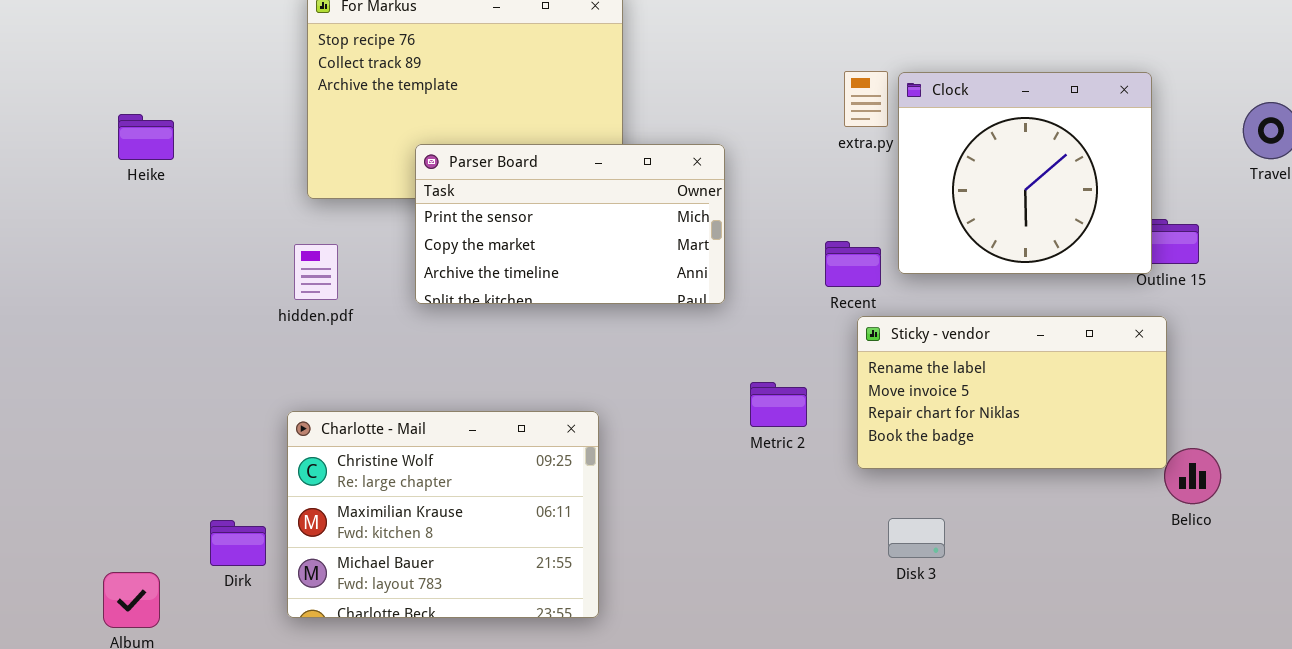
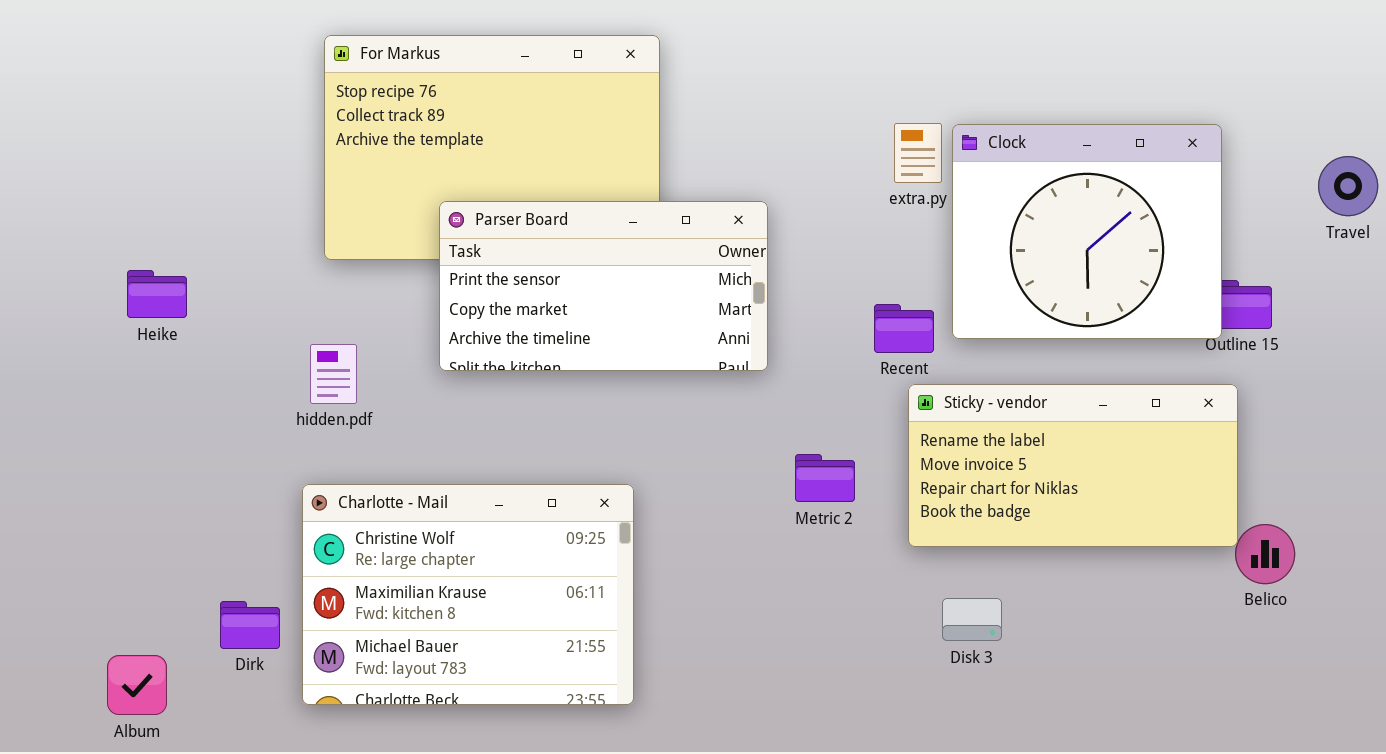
Heike: [118,114,174,160] -> [127,270,187,318], moved
hidden.pdf: [294,244,338,300] -> [310,344,357,404], moved

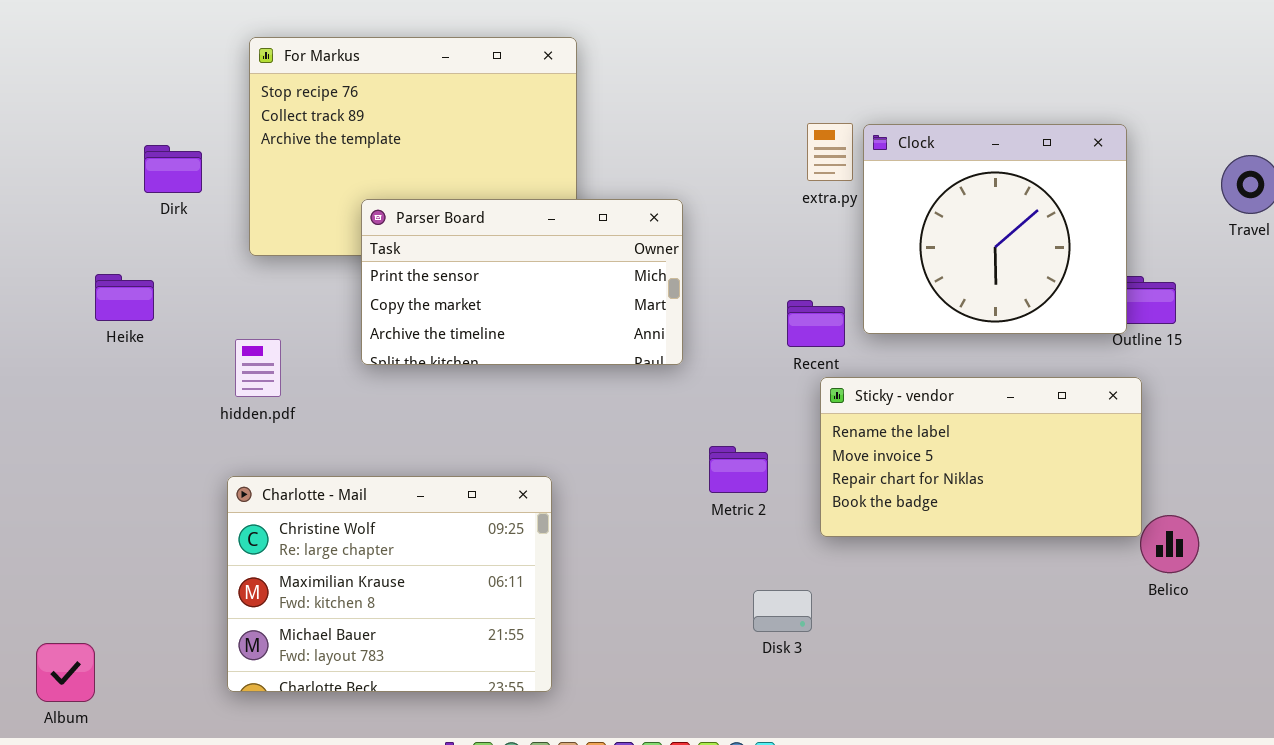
Heike: [127,270,187,318] -> [95,274,154,321], moved
Disk 3: [942,598,1002,641] -> [753,590,812,632], moved
Dirk: [220,601,280,649] -> [144,145,202,193], moved

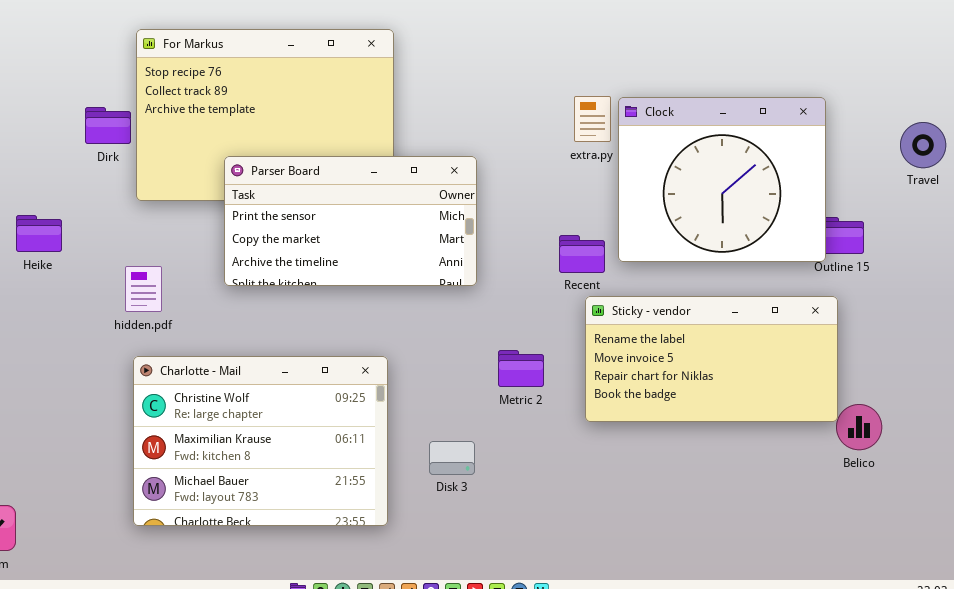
Dirk: [144,145,202,193] -> [85,107,131,144], moved
Charlotte - Mail: [227,476,552,692] -> [133,356,388,526], moved
Disk 3: [753,590,812,632] -> [429,441,475,475], moved

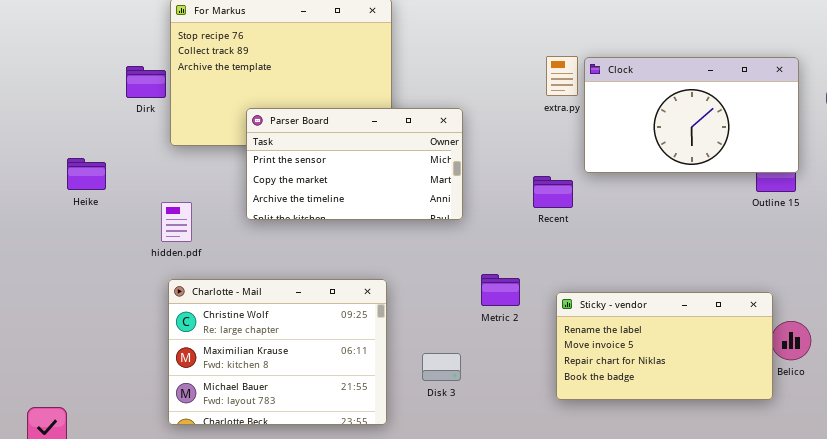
Clock: [618,97,826,262] -> [584,57,799,173], resized
Sticky - vendor: [585,296,838,422] -> [556,292,773,400], moved

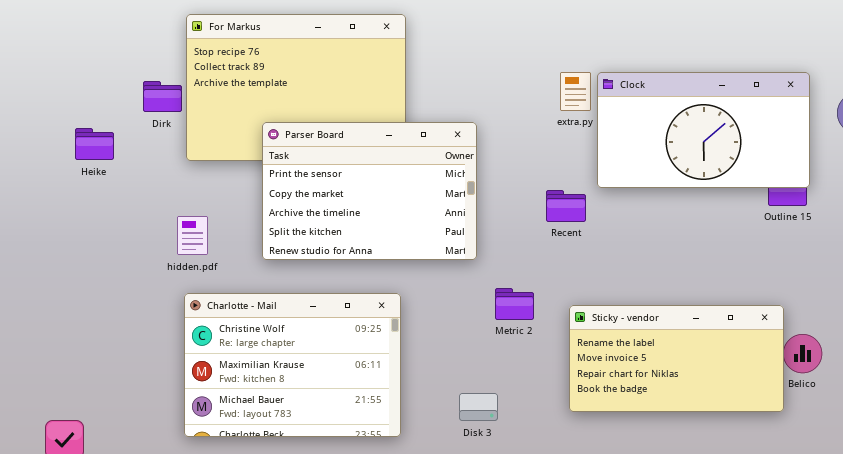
Parser Board: [246,108,463,220] -> [262,122,477,260], resized
Heike: [67,158,106,190] -> [75,128,114,160], moved
Disk 3: [422,353,461,381] -> [459,393,498,421], moved

